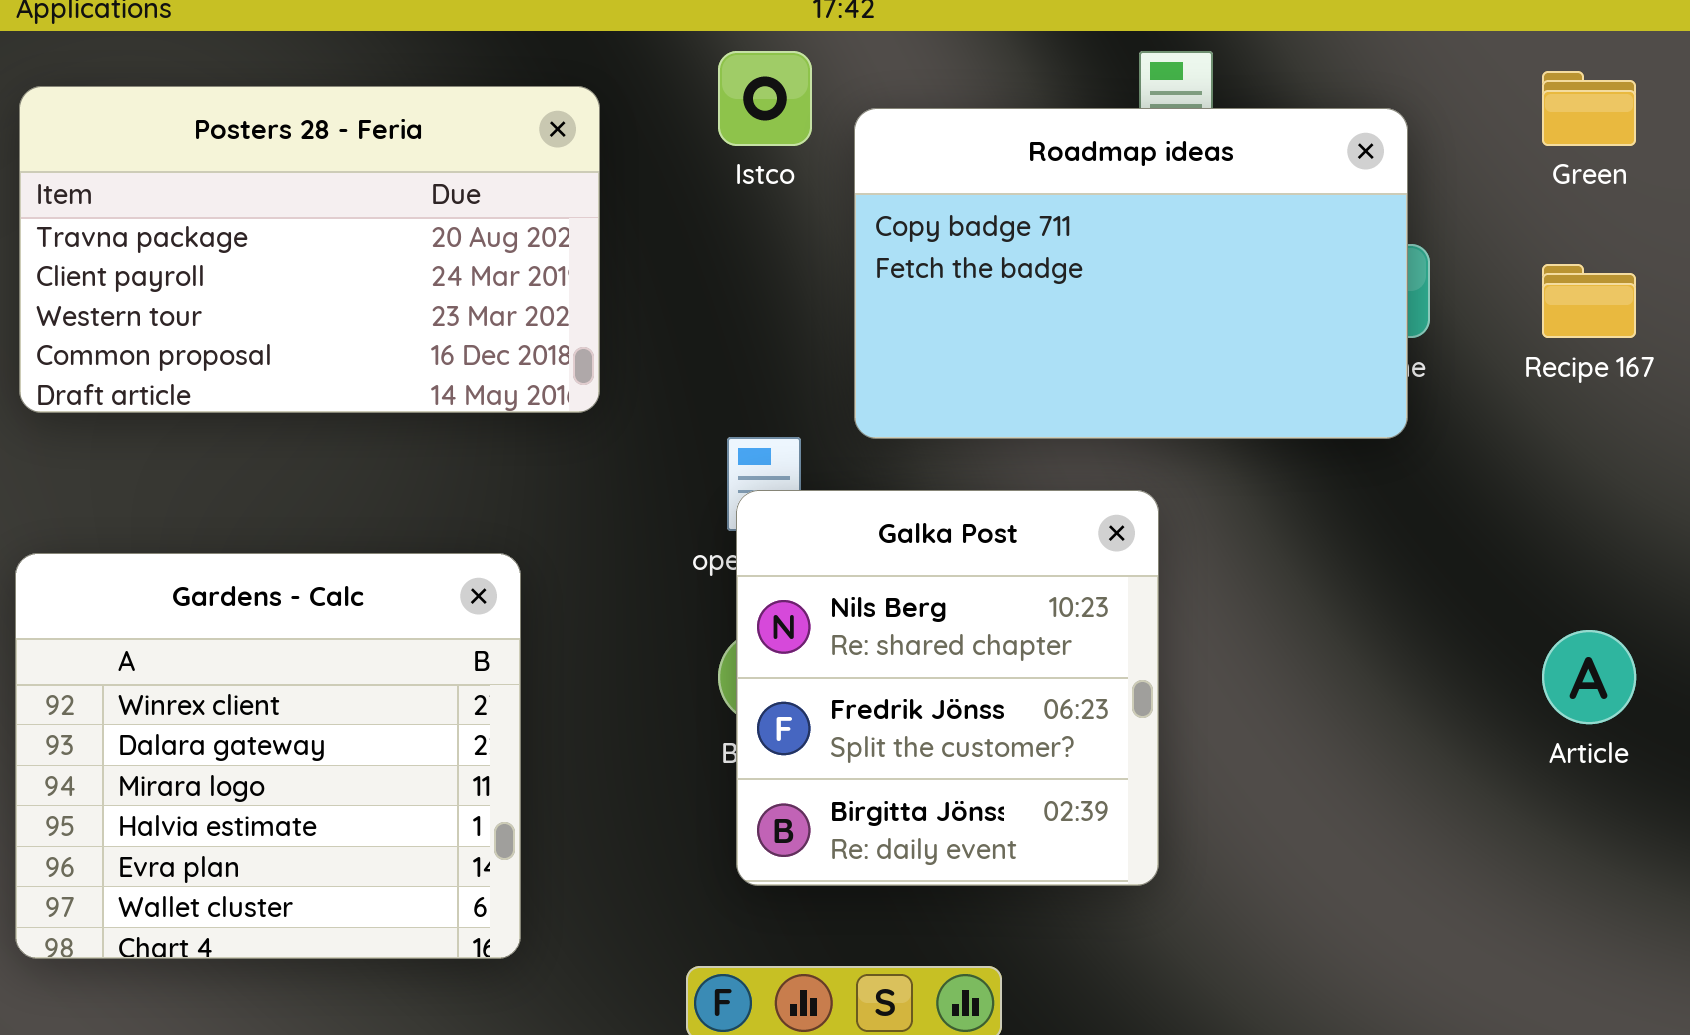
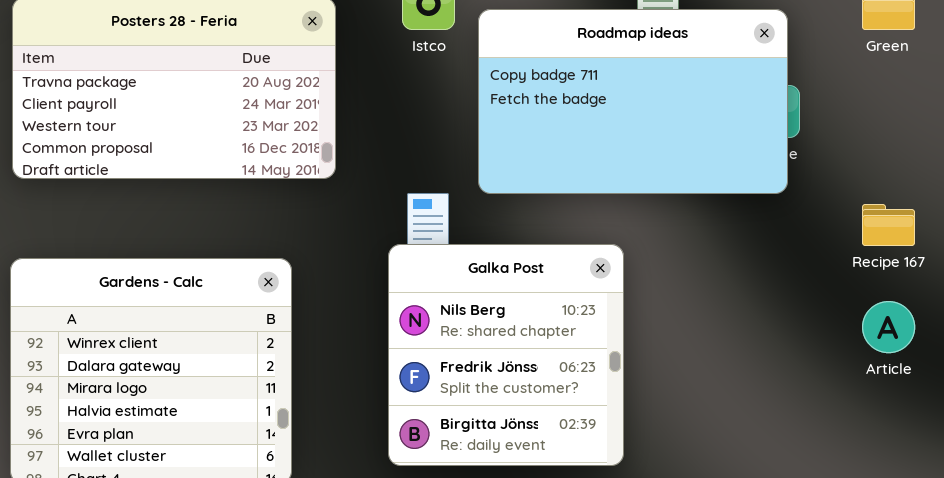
Recipe 167: [1542,264,1636,338] -> [862,204,915,246], moved
Galka Post: [736,490,1159,886] -> [388,244,624,466], moved

